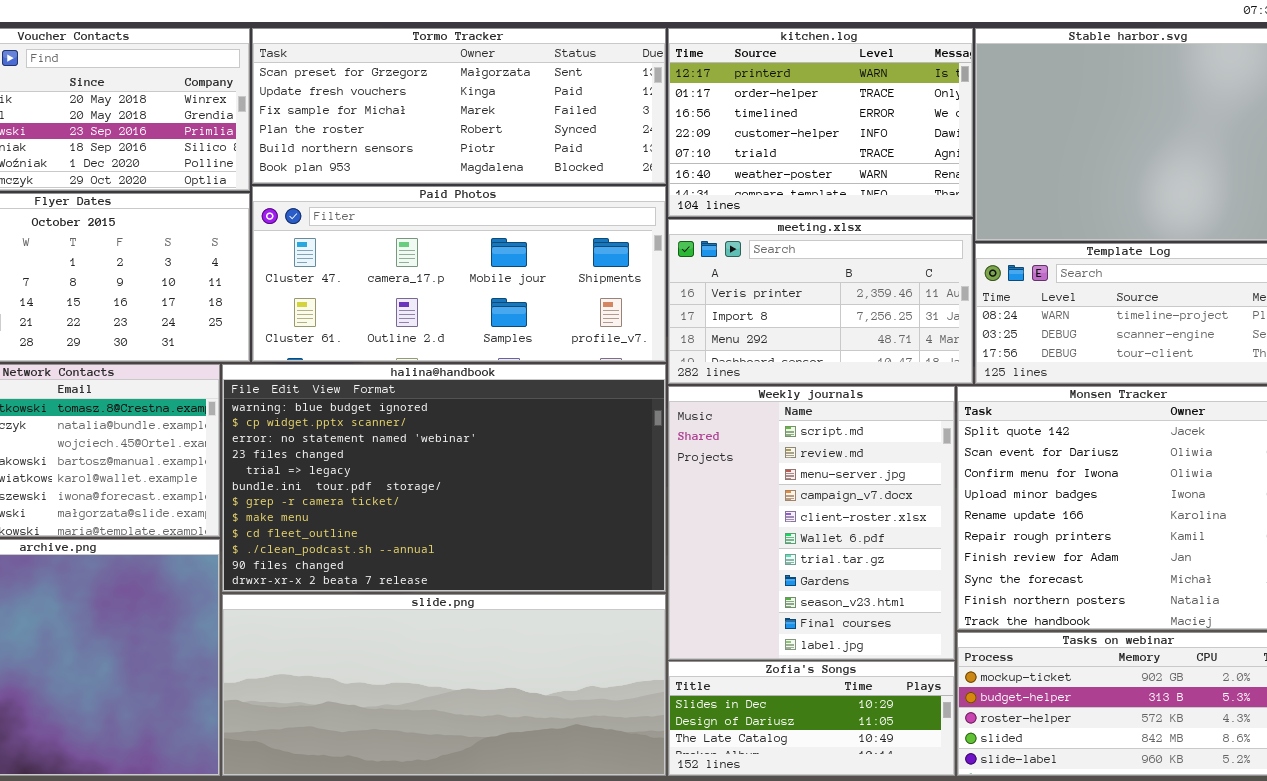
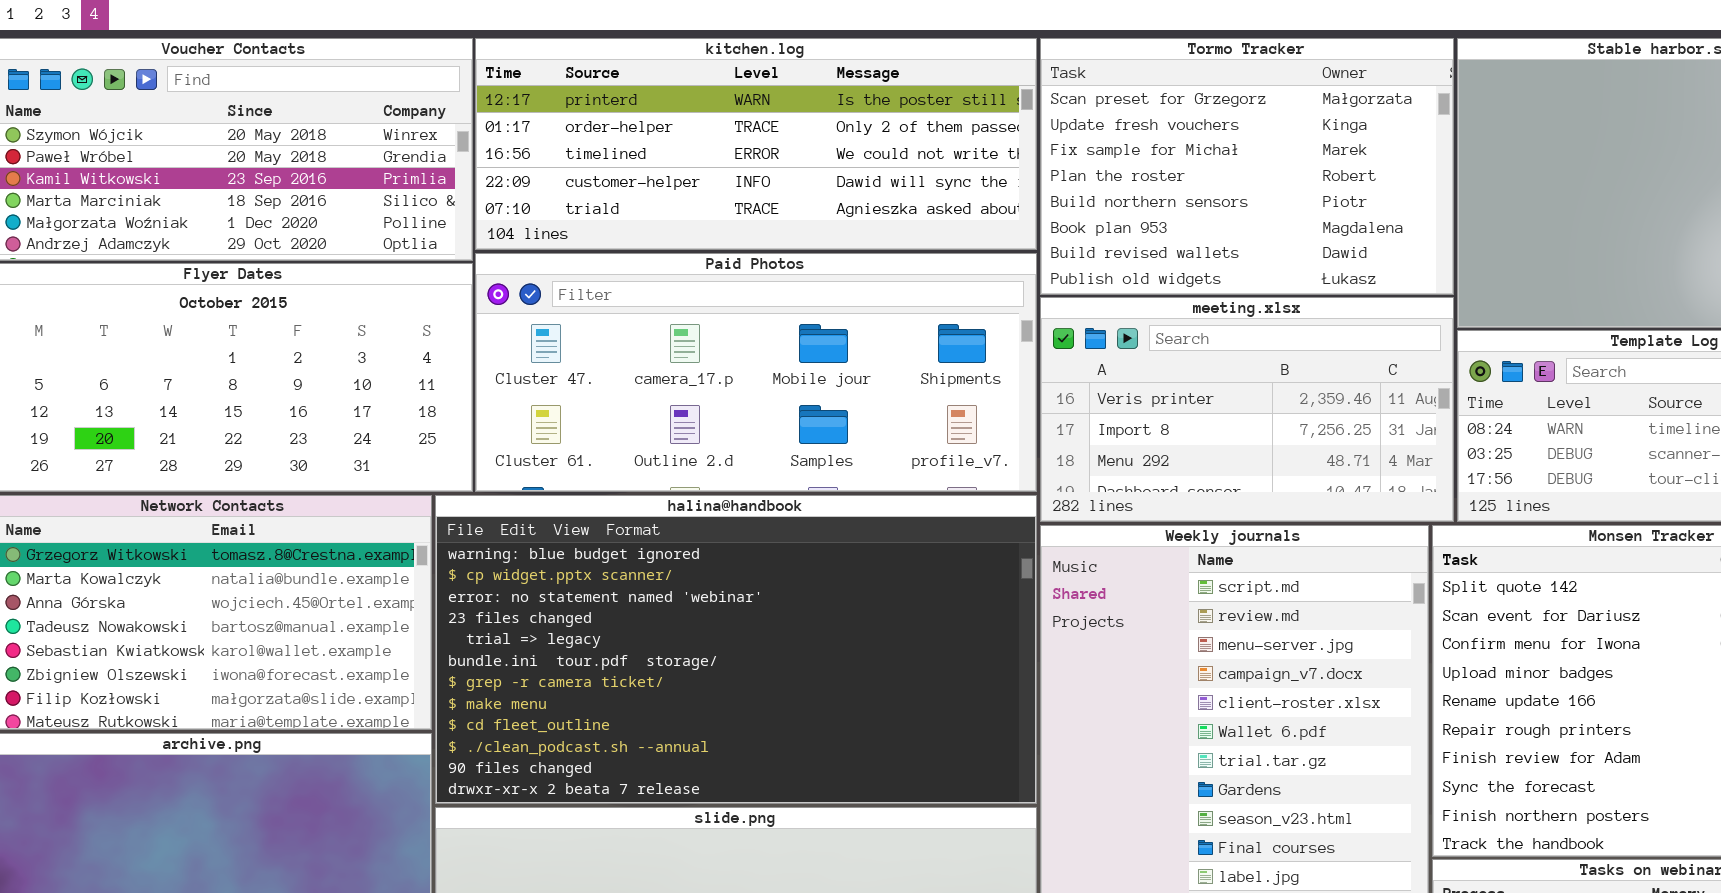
Tormo Tracker: [252,28,666,184] -> [1040,38,1454,295], moved, resized
kitchen.log: [668,28,973,217] -> [475,38,1037,250], moved, resized

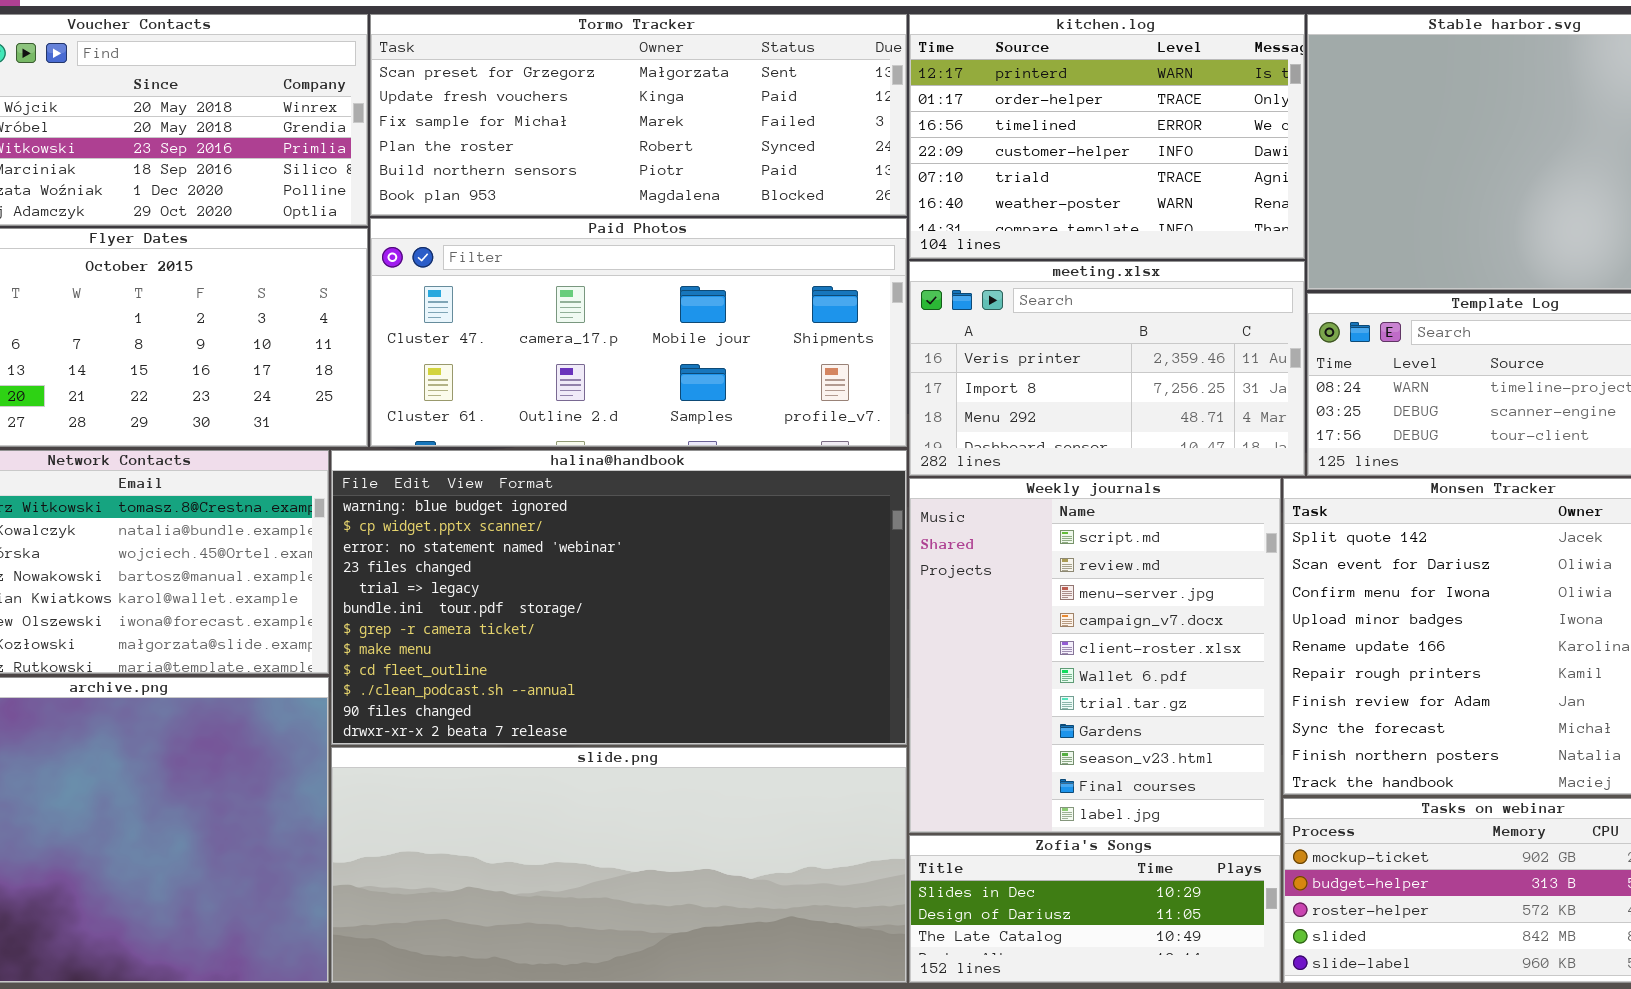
kitchen.log: [475,38,1037,250] -> [909,14,1305,259], moved, resized
Tormo Tracker: [1040,38,1454,295] -> [370,14,907,216], moved, resized

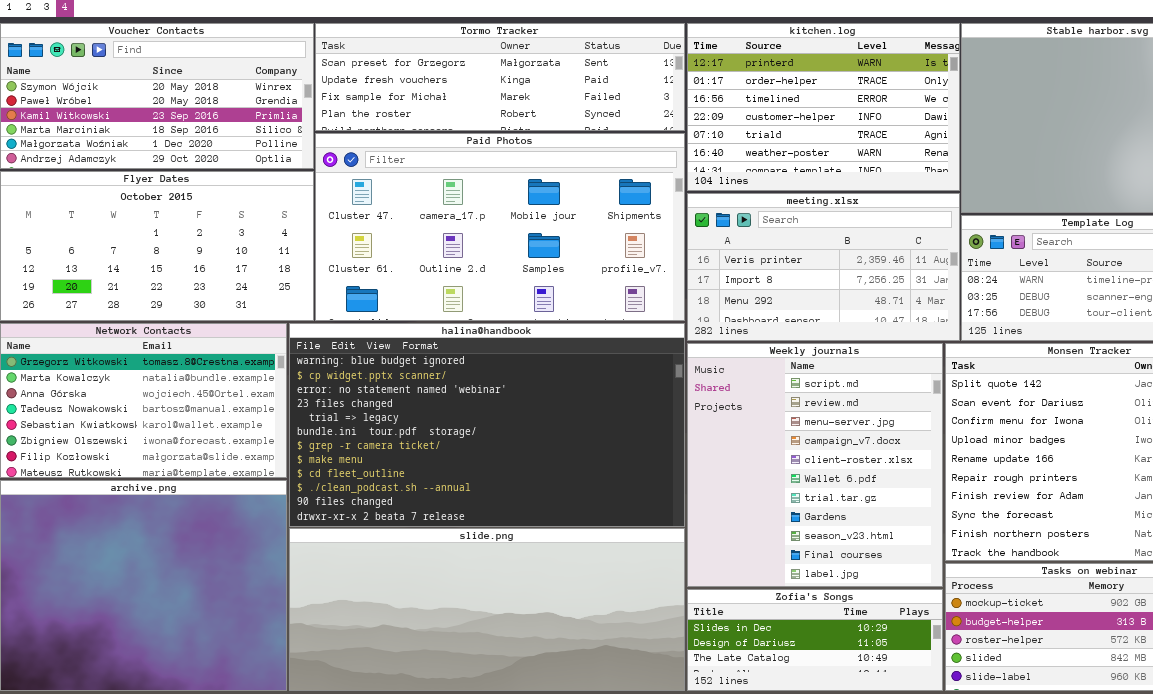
Tormo Tracker: [370,14,907,216] -> [315,23,685,131], resized
Paid Photos: [370,218,907,447] -> [315,133,685,321], resized

